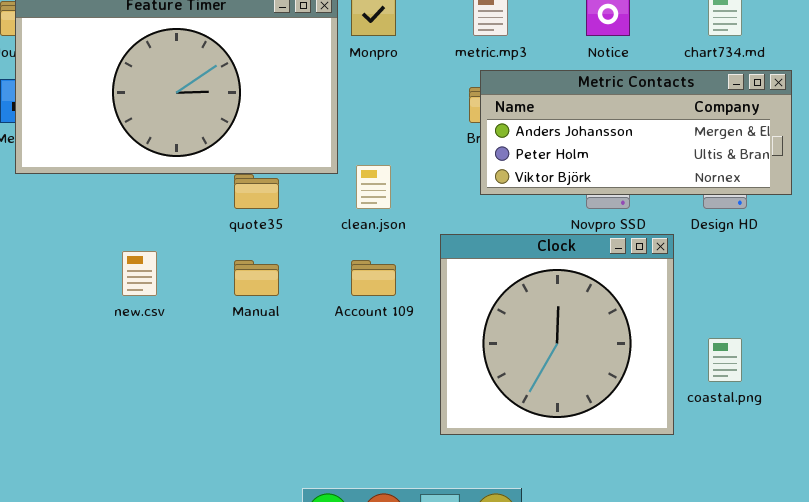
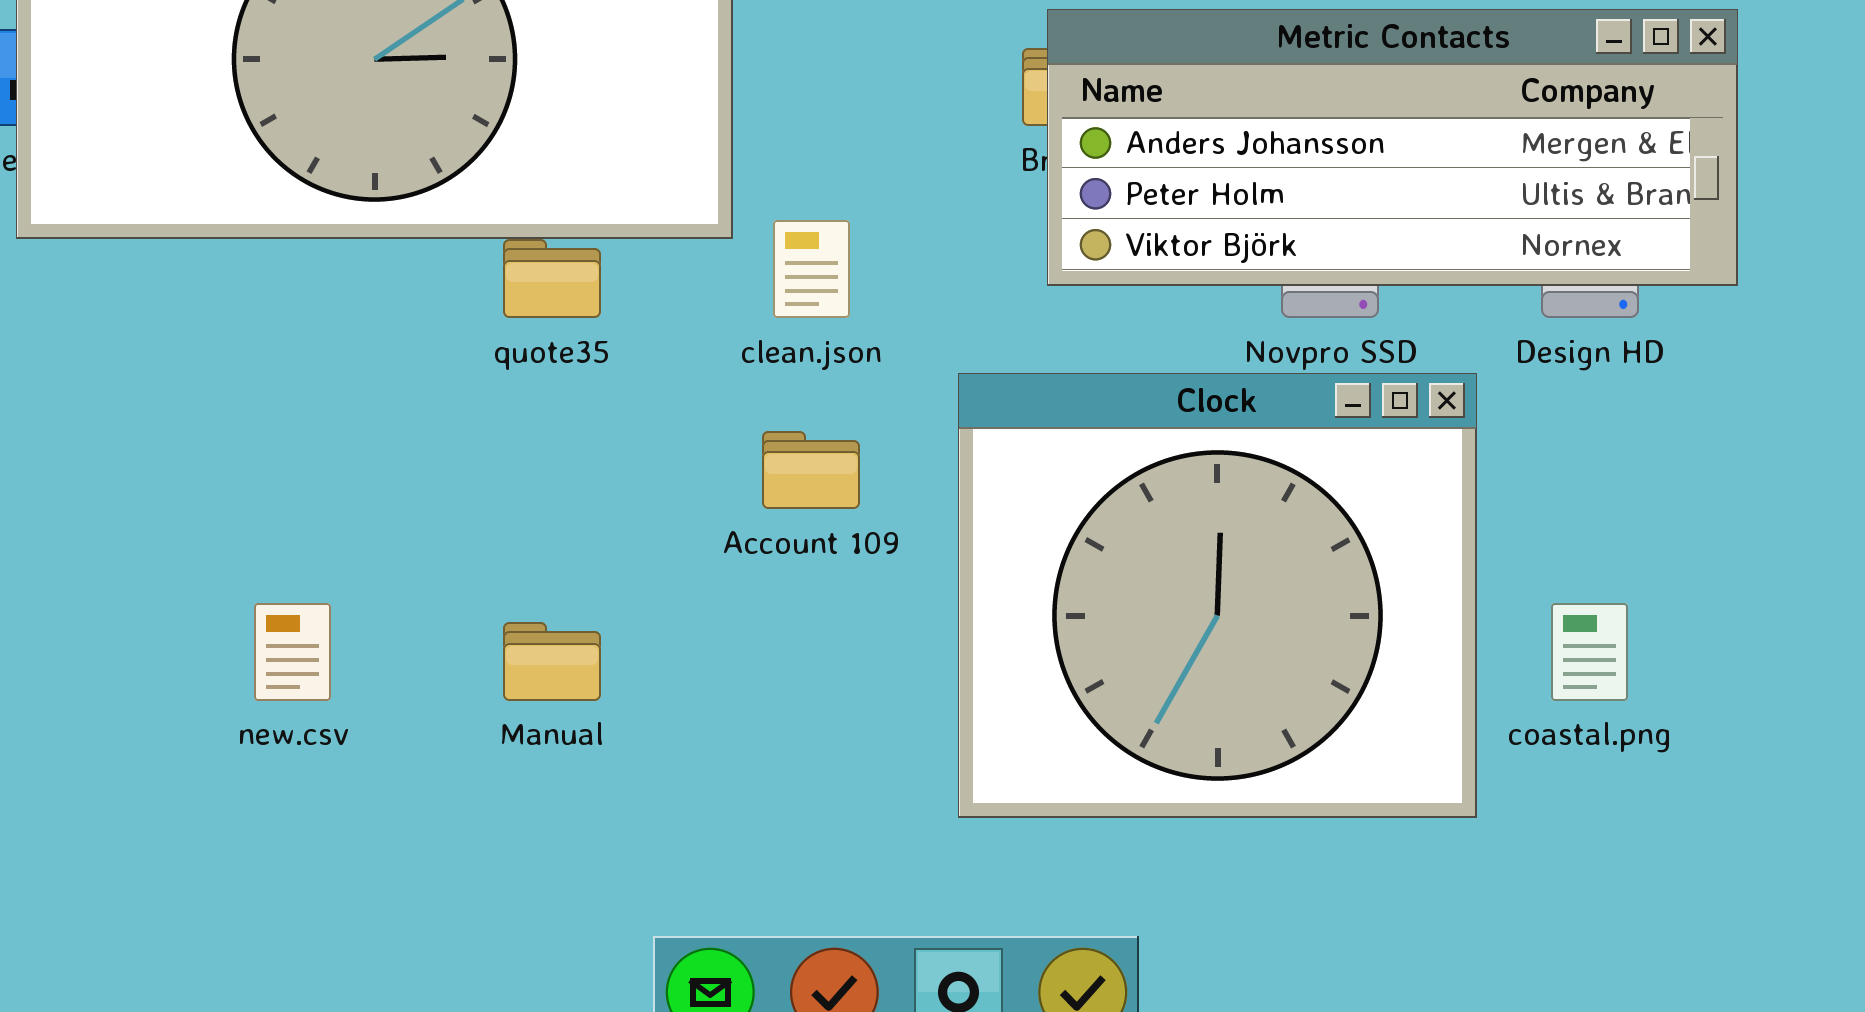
new.csv: [122,251,157,296] -> [254,603,331,701], moved
Manual: [234,260,279,296] -> [503,622,601,701], moved

